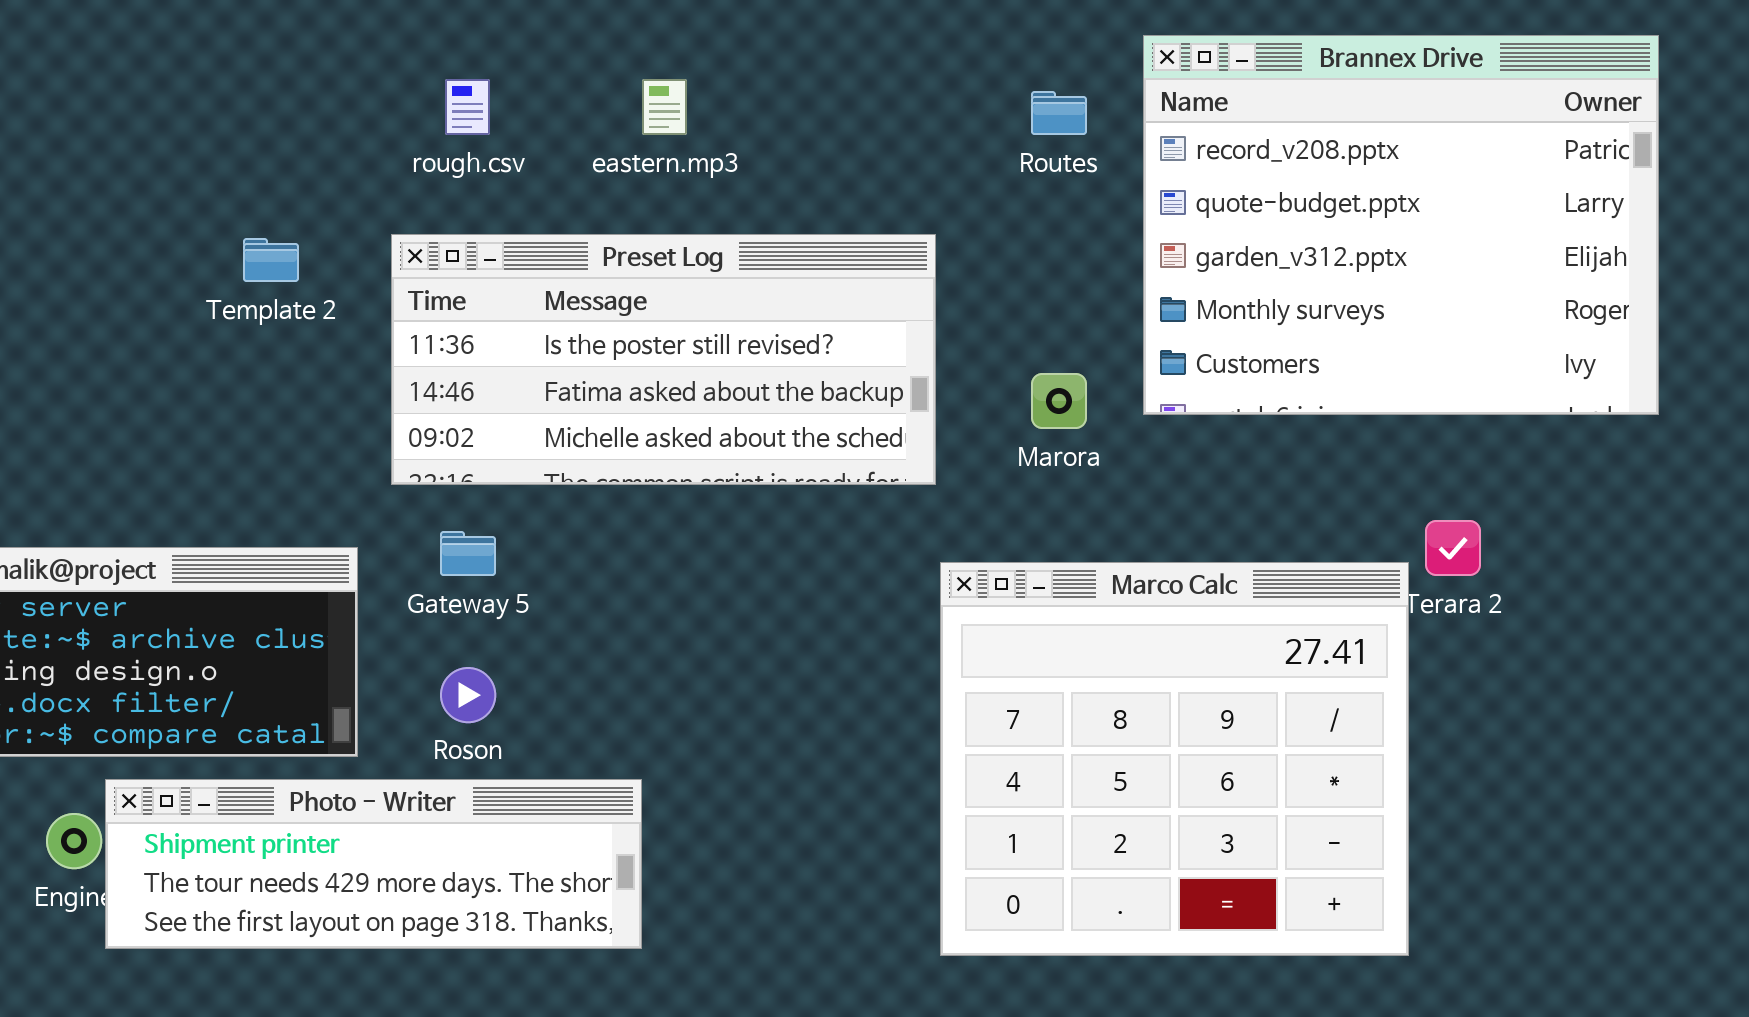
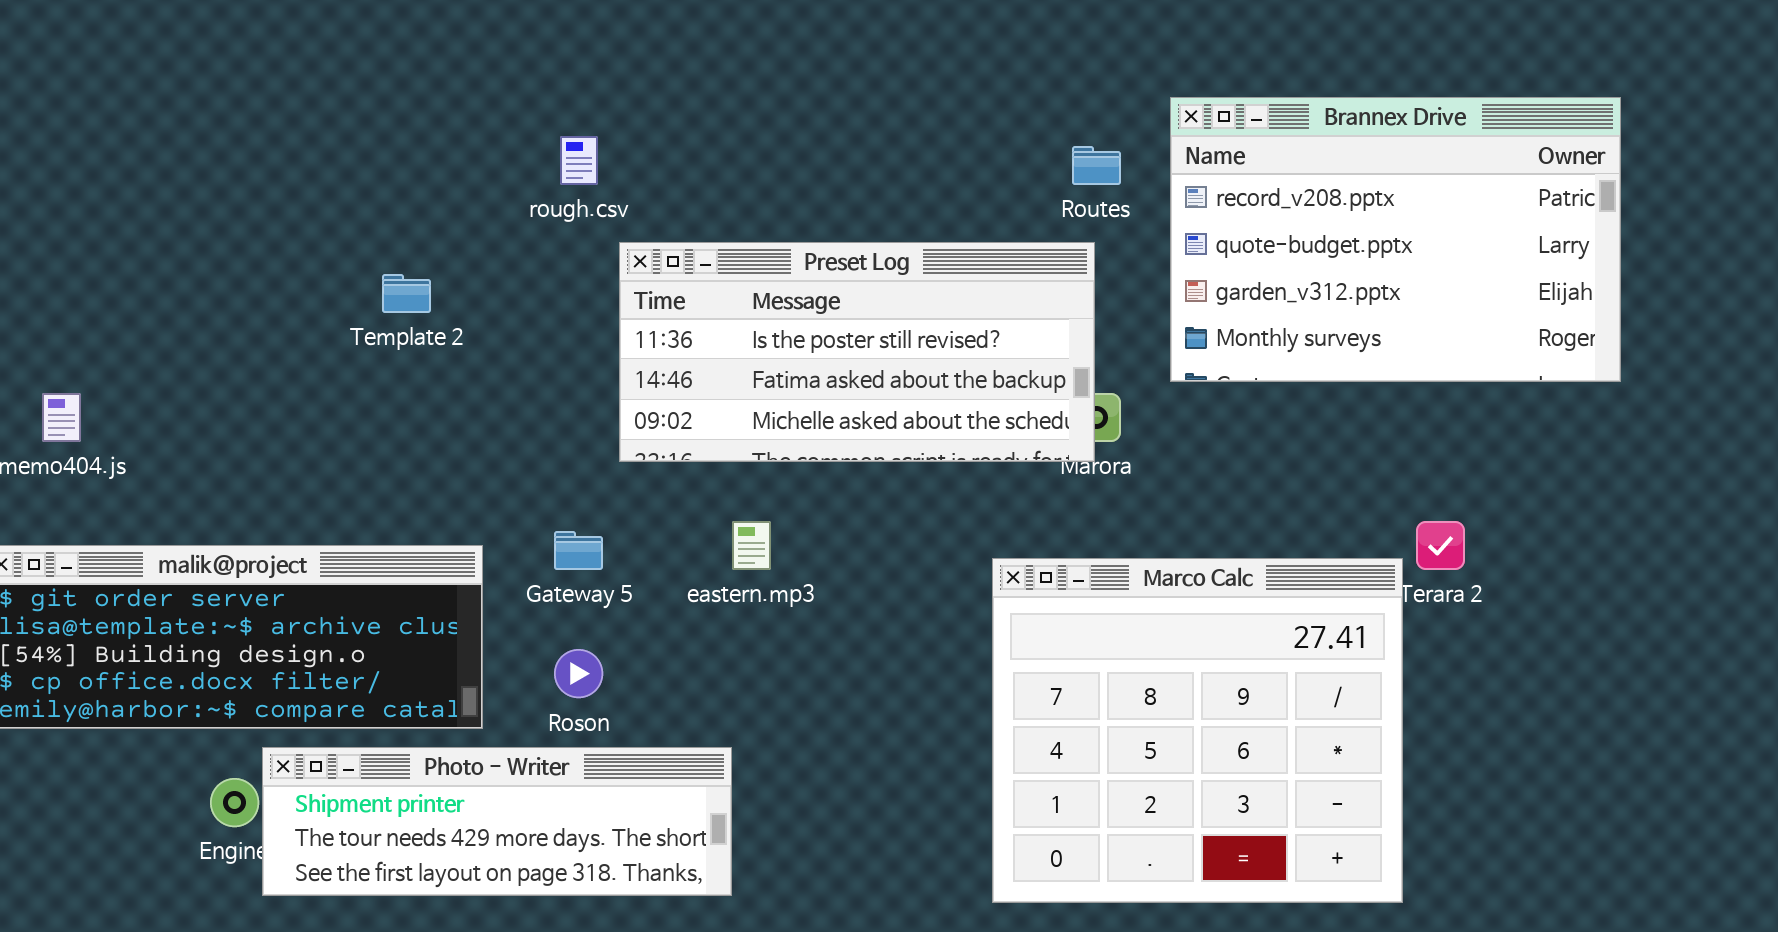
Brannex Drive: [1143,35,1659,415] -> [1170,97,1621,382], resized
eastern.mp3: [642,79,687,135] -> [732,521,771,570], moved
Preset Log: [391,234,936,485] -> [619,242,1095,462], moved

